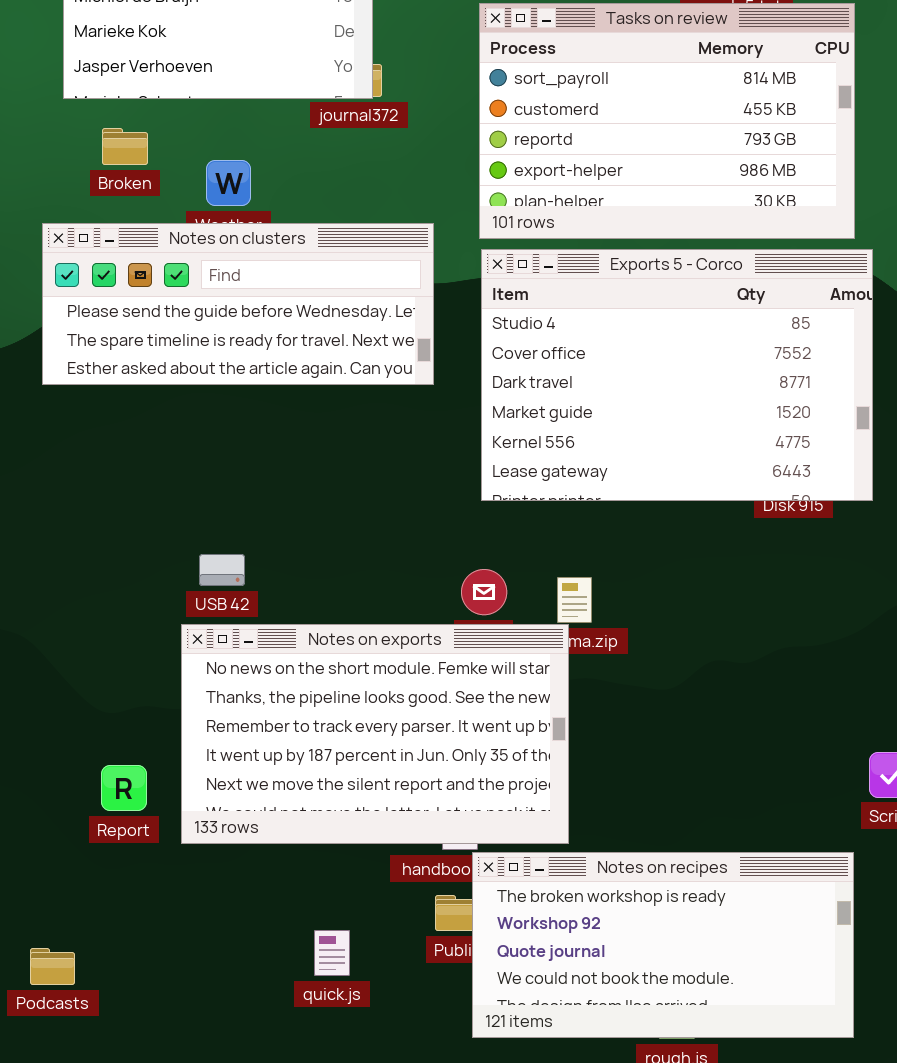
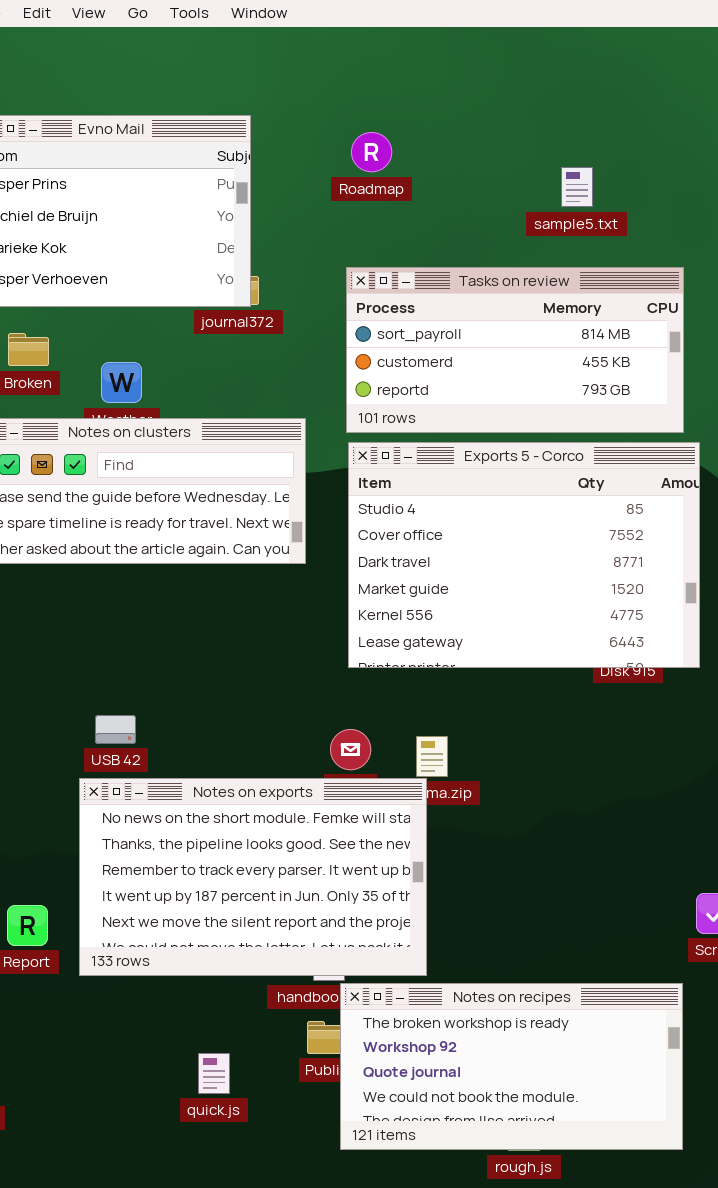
Tasks on review: [479,3,855,239] -> [346,267,684,433], resized

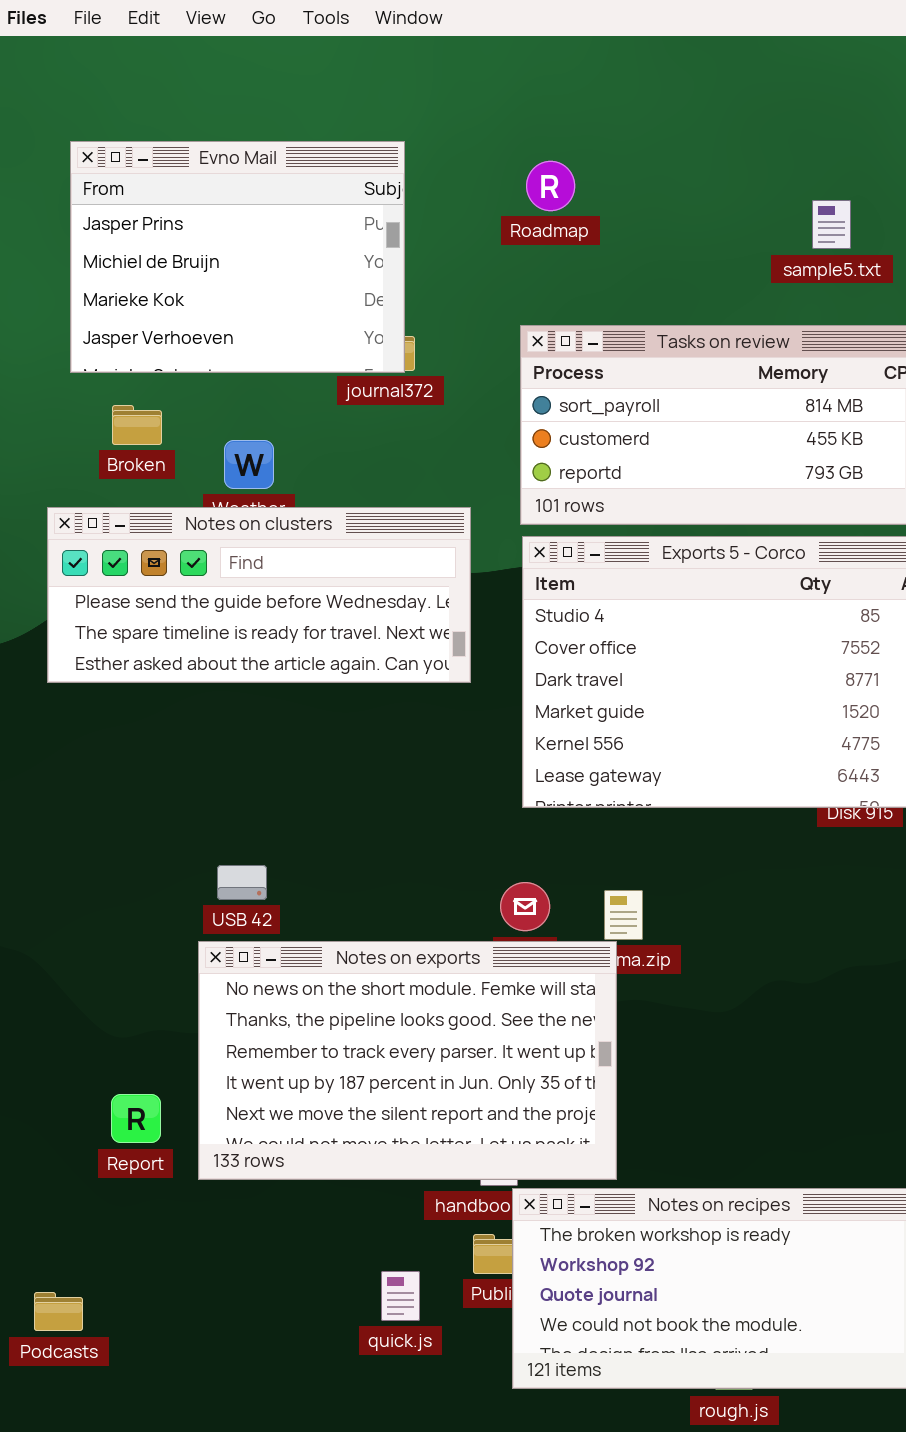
sample5.txt: [561,167,593,207] -> [812,200,851,249], moved
quick.js: [198,1053,230,1094] -> [381,1271,420,1321], moved

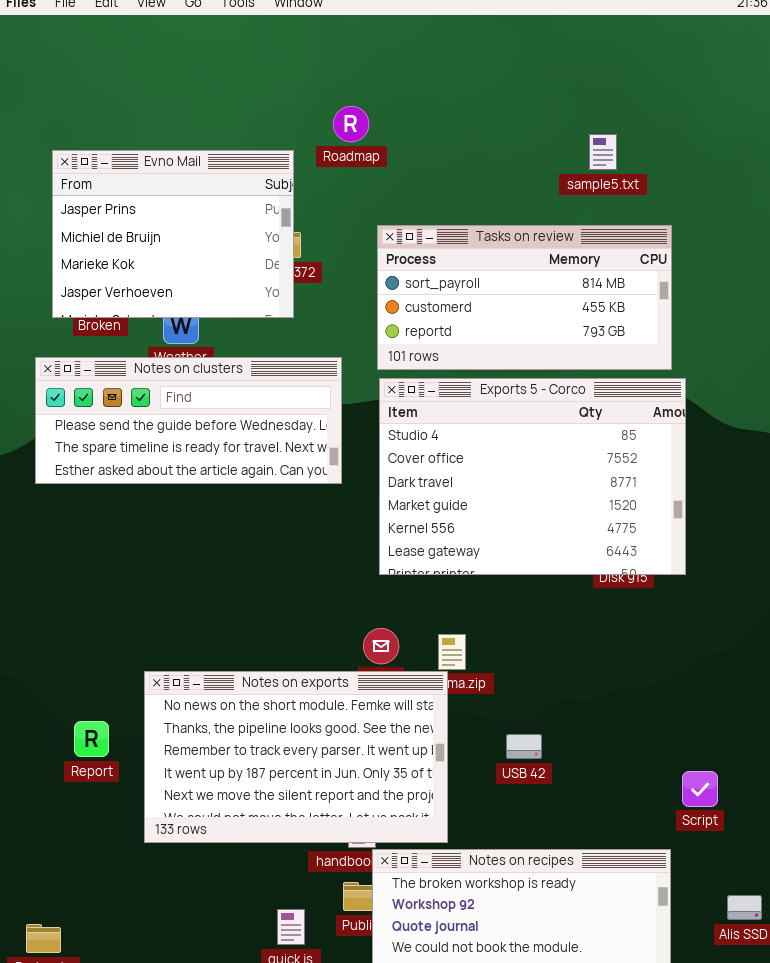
Evno Mail: [70,141,405,373] -> [52,150,294,318], moved
Roadmap: [526,161,575,211] -> [333,106,369,142], moved
USB 42: [217,865,267,900] -> [506,734,542,759], moved
Report: [111,1094,161,1143] -> [74,721,109,757], moved

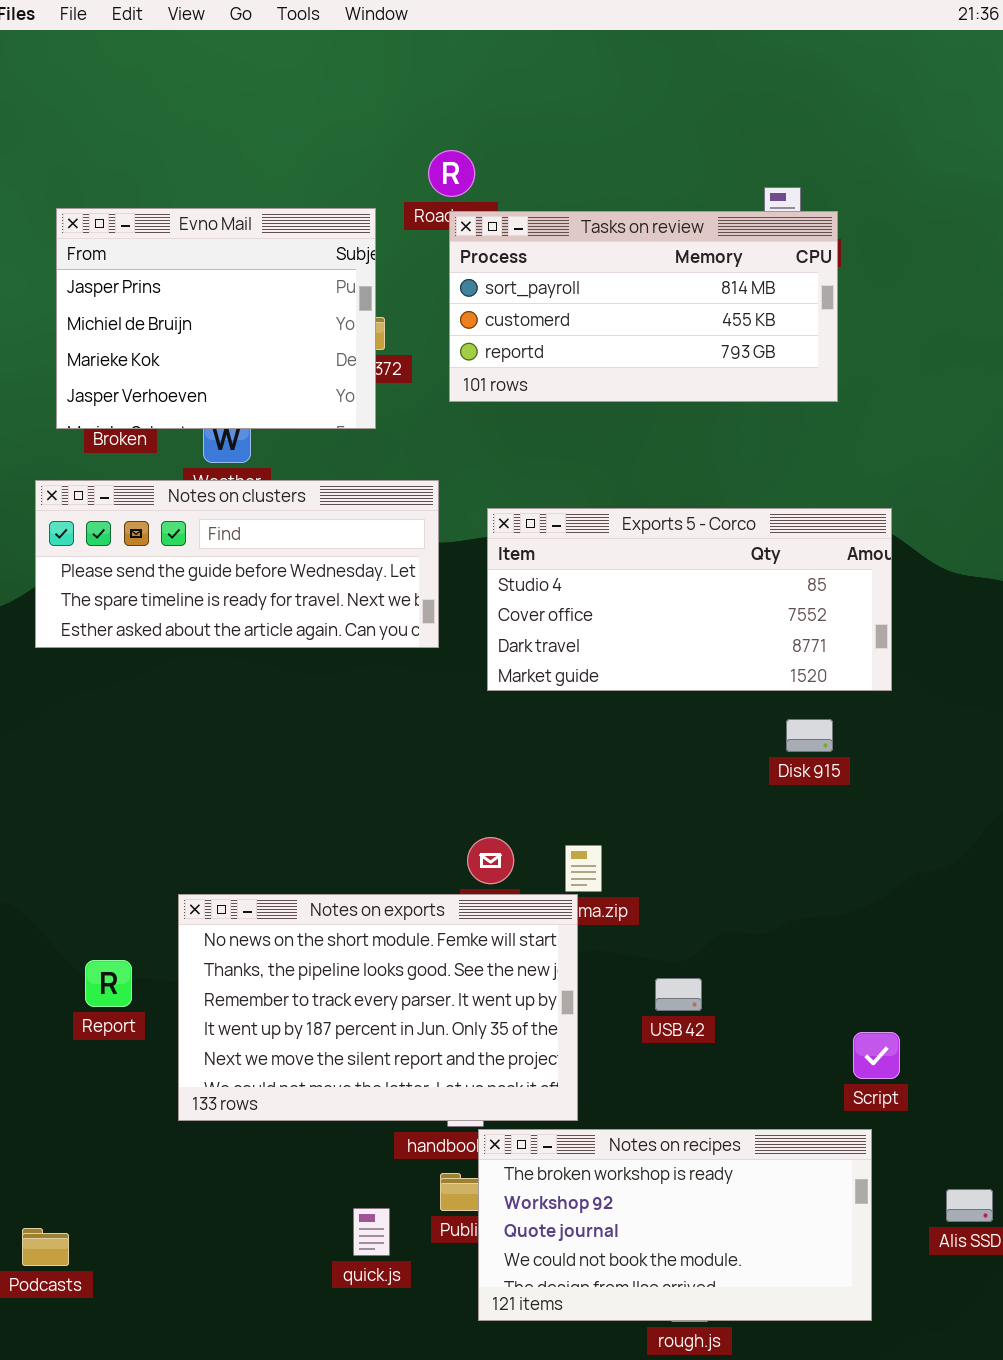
Tasks on review: [377,225,672,370] -> [449,211,838,402], moved
Exports 5 - Corco: [379,378,686,575] -> [487,508,892,691], resized
Script: [682,771,718,807] -> [853,1032,900,1079], moved

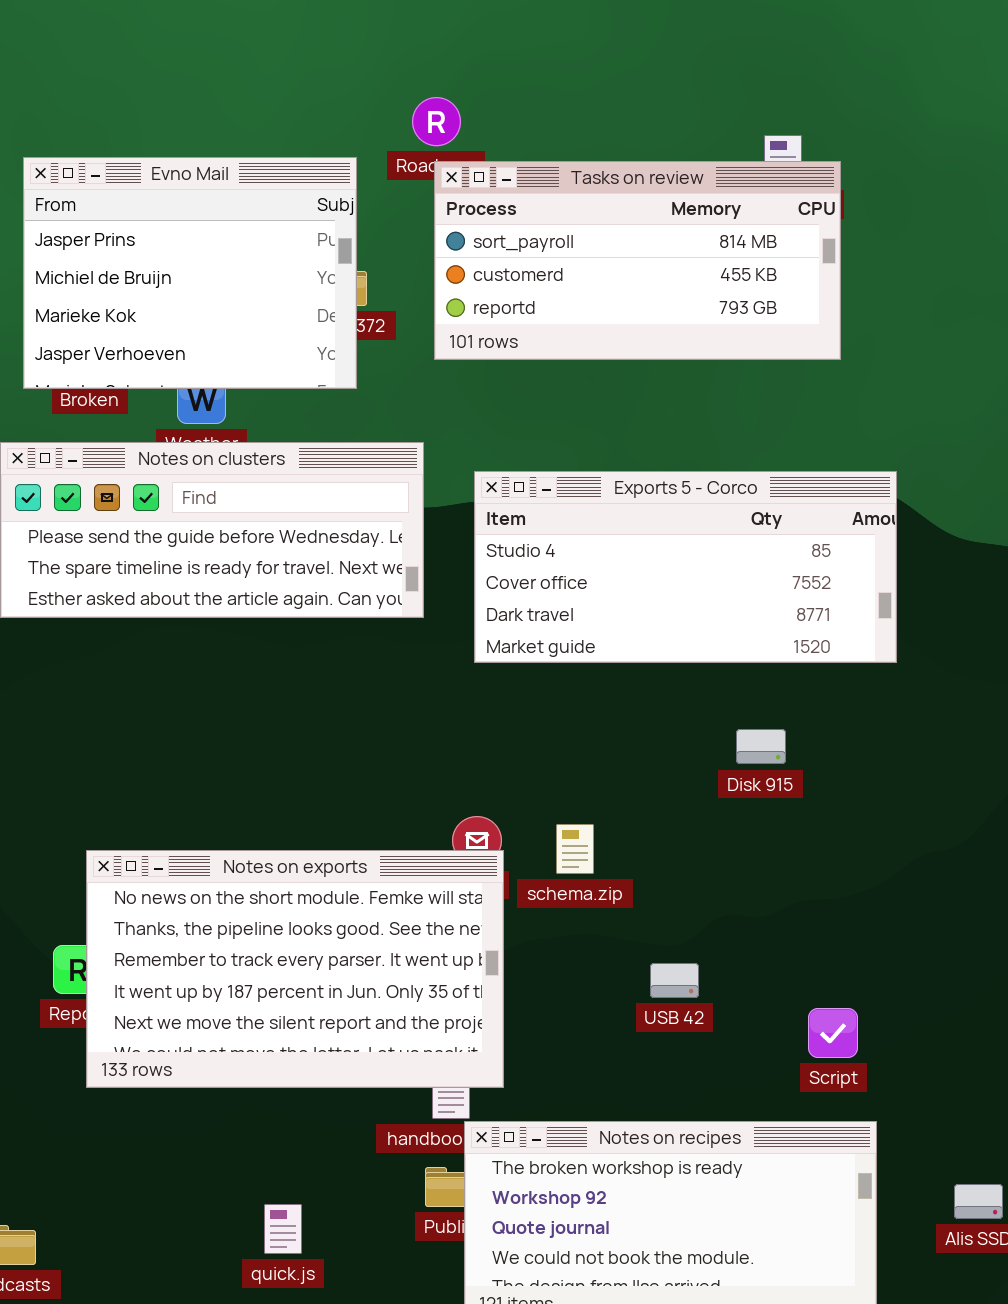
Disk 915: [786,719,833,752] -> [736,729,786,764], moved
Notes on exports: [178,894,578,1121] -> [86,850,504,1088], moved
Script: [853,1032,900,1079] -> [808,1008,858,1058], moved
quick.js: [353,1208,390,1256] -> [264,1204,302,1254], moved

